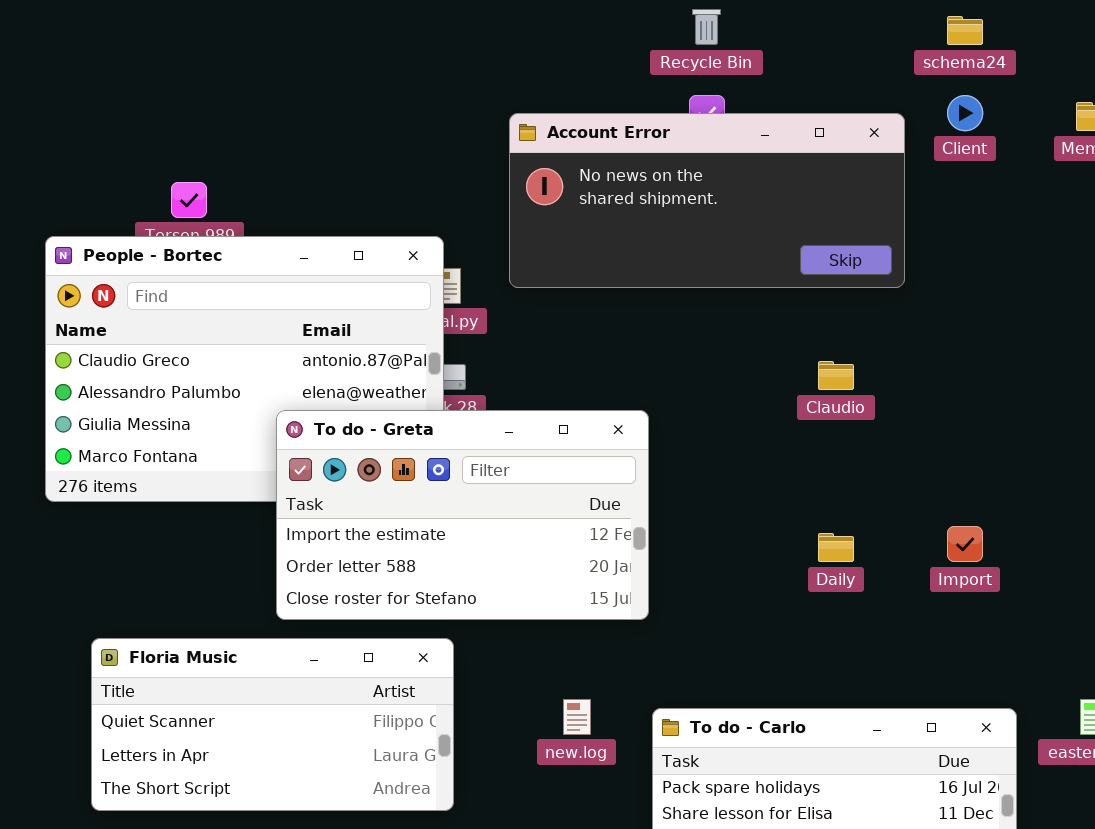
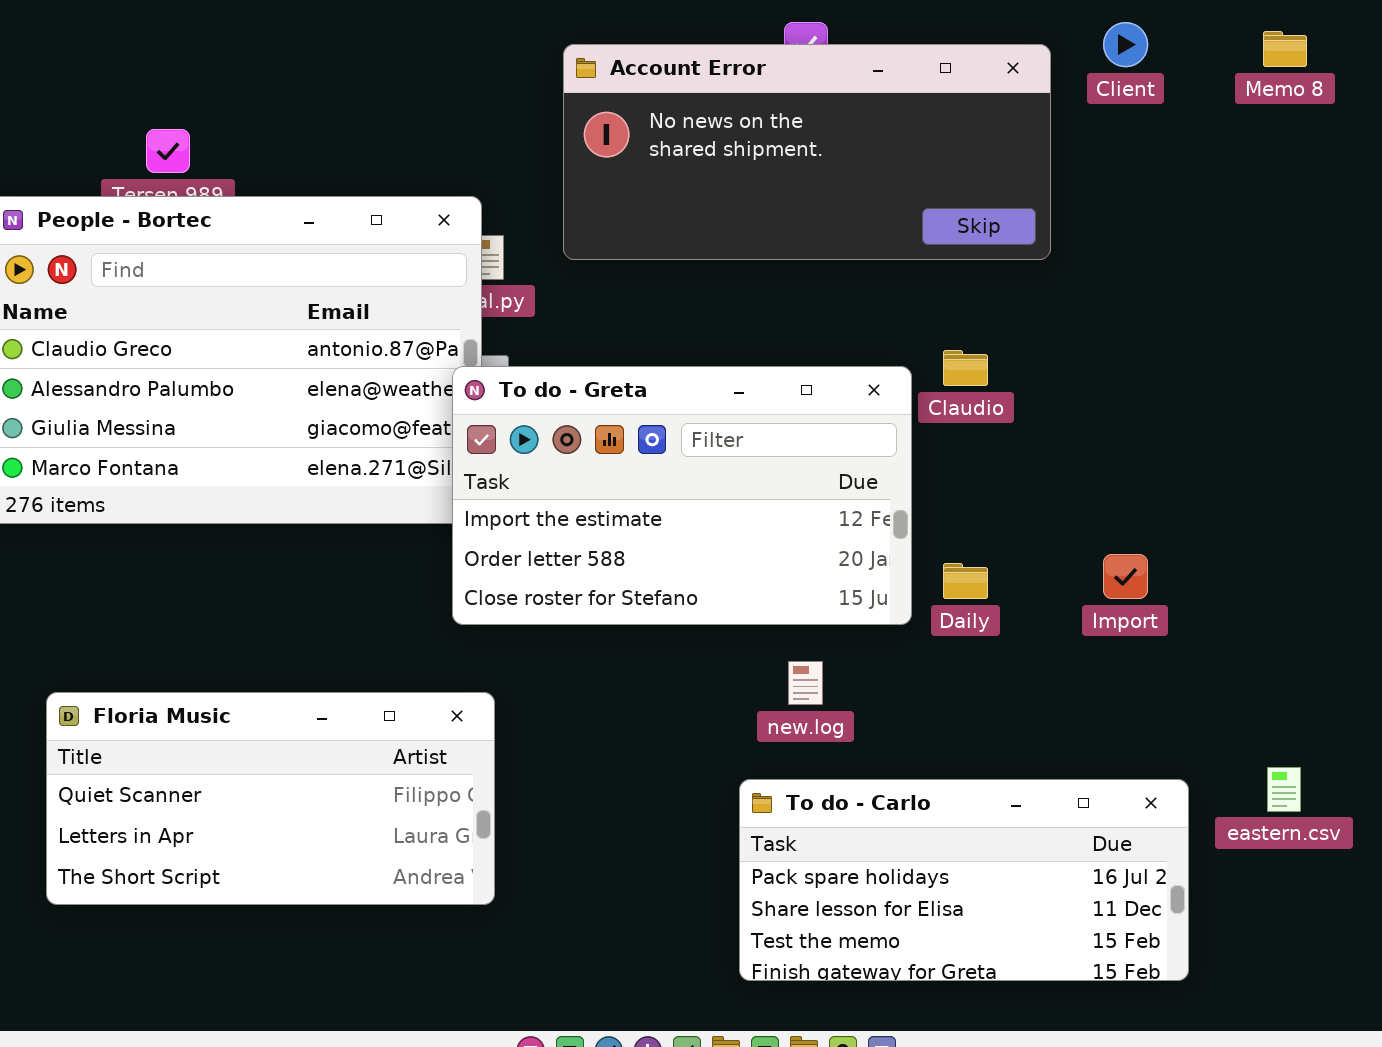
To do - Greta: [276,410,649,620] -> [452,366,912,625], moved
new.log: [563,699,591,735] -> [788,661,823,705], moved

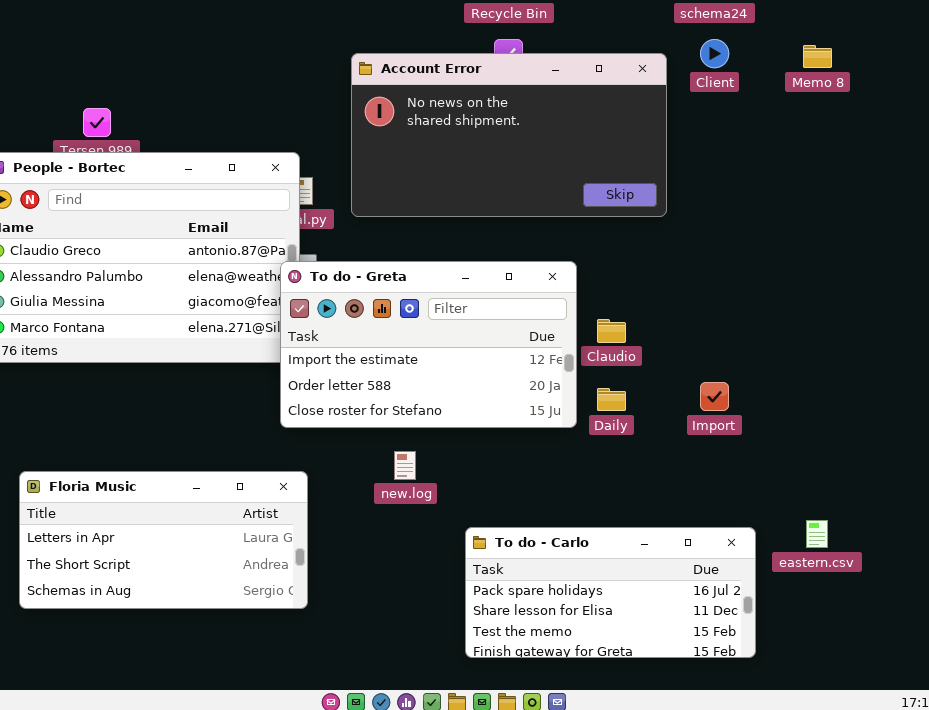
Account Error: [563,44,1051,260] -> [351,53,667,217], resized
Claudio: [943,350,988,386] -> [597,319,626,343], moved
new.log: [788,661,823,705] -> [394,451,416,480], moved
Floria Music: [46,692,495,905] -> [19,471,308,609], scrolled down 1 row

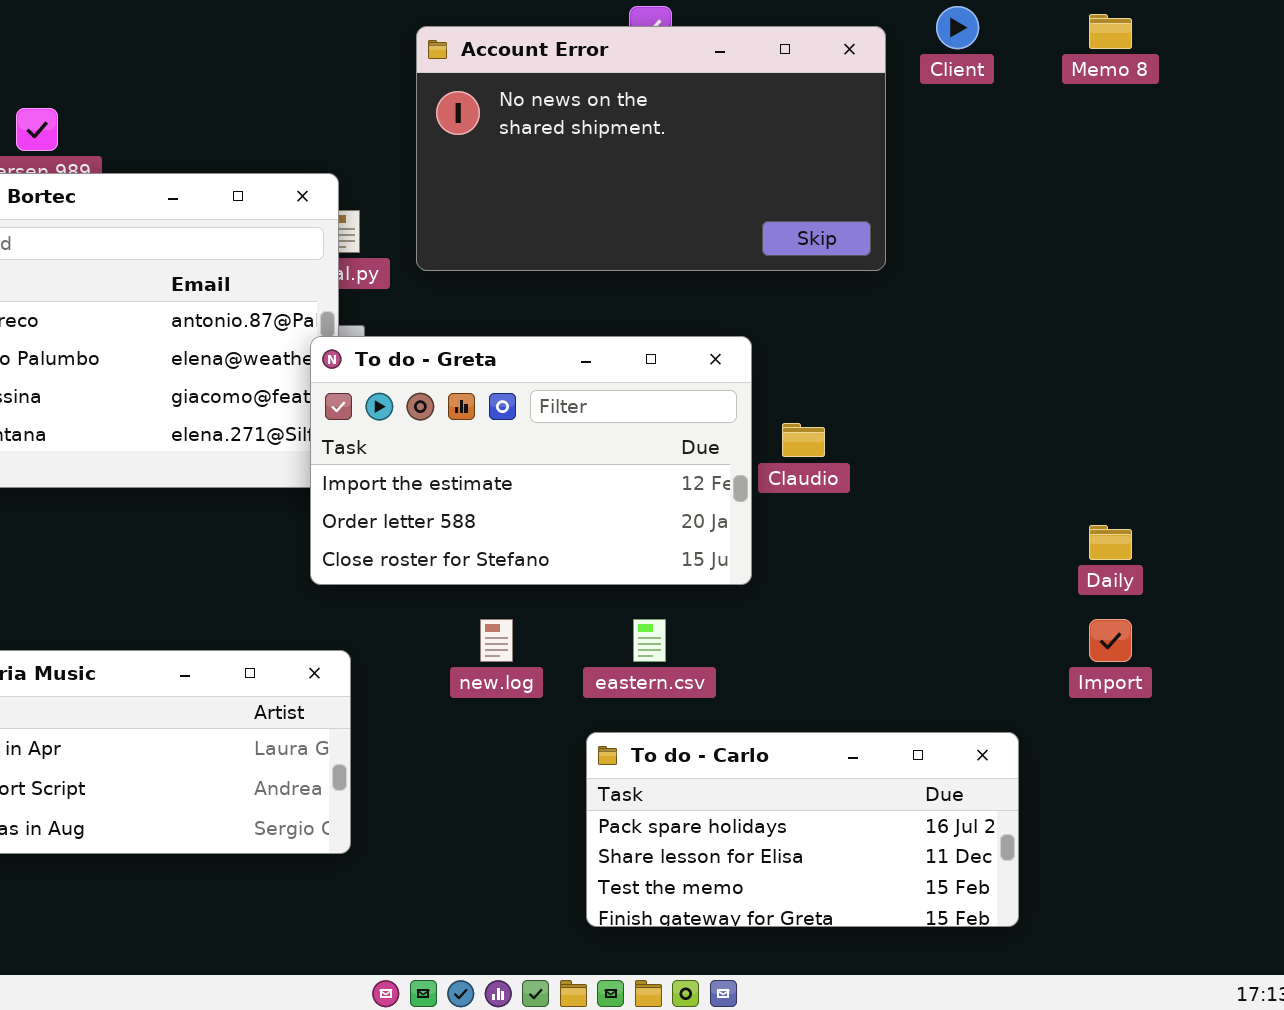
Import: [700,382,729,411] -> [1089,619,1132,662], moved
Daily: [597,388,626,411] -> [1089,525,1132,560], moved
eastern.csv: [806,520,828,548] -> [633,619,666,662], moved

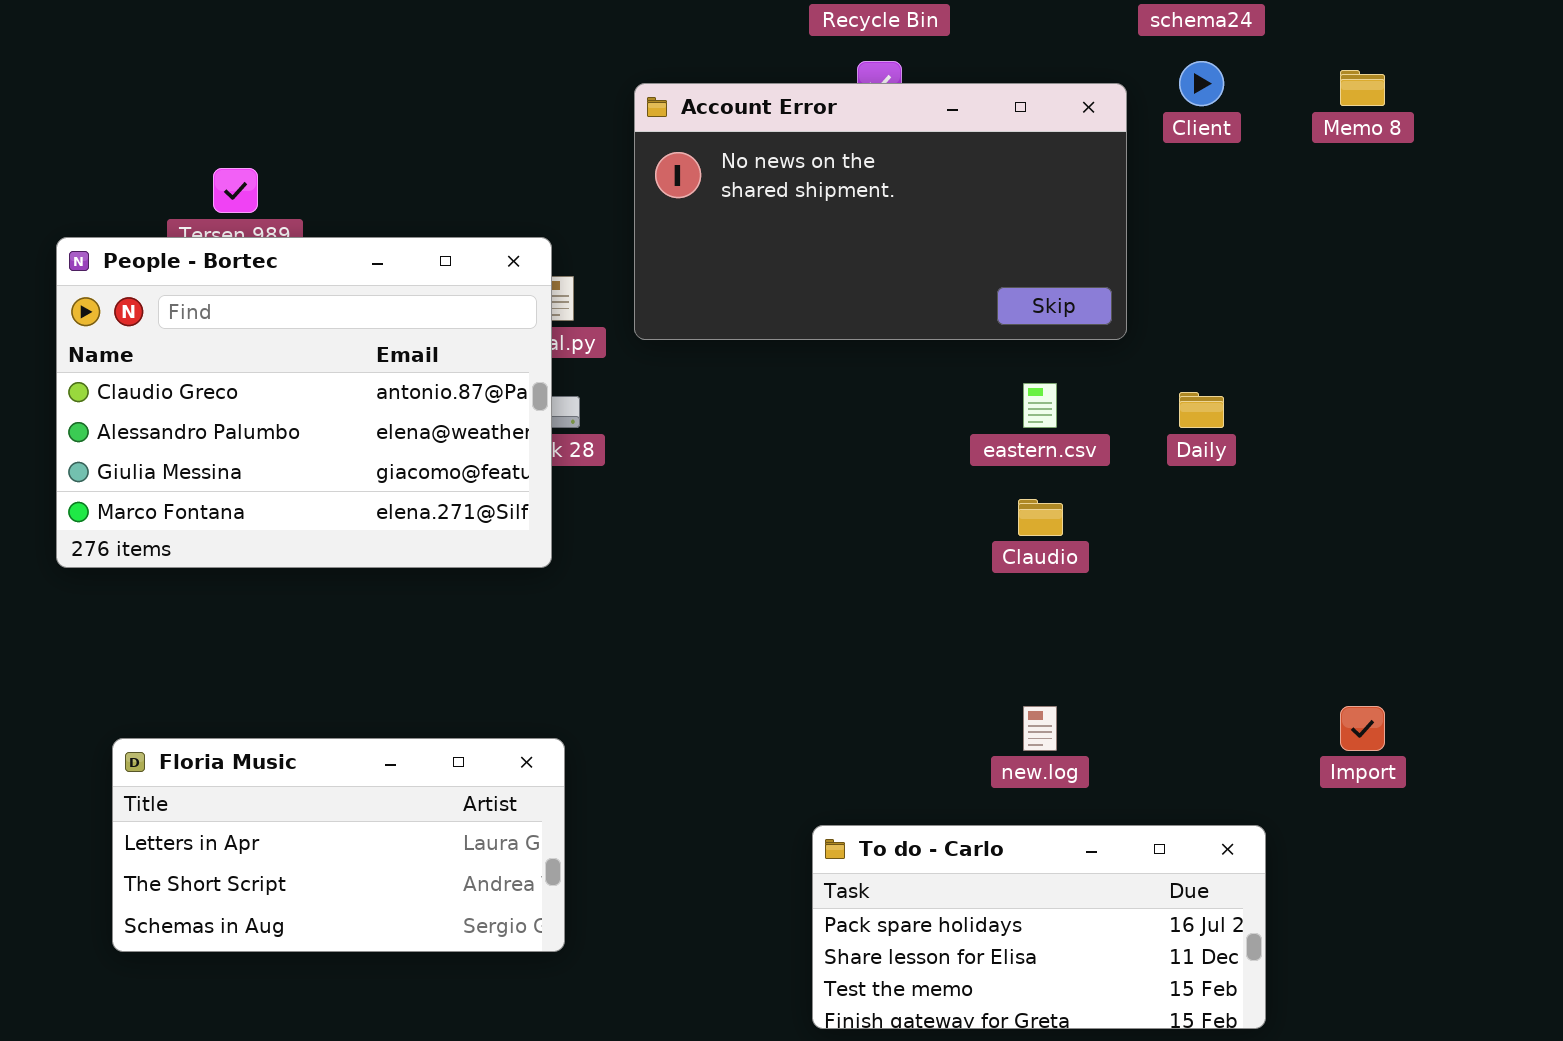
To do - Greta: [310,336,752,585] -> none, closed
Daily: [1089,525,1132,560] -> [1179,392,1224,428], moved
new.log: [480,619,513,662] -> [1023,706,1057,751], moved
eastern.csv: [633,619,666,662] -> [1023,383,1057,428], moved

